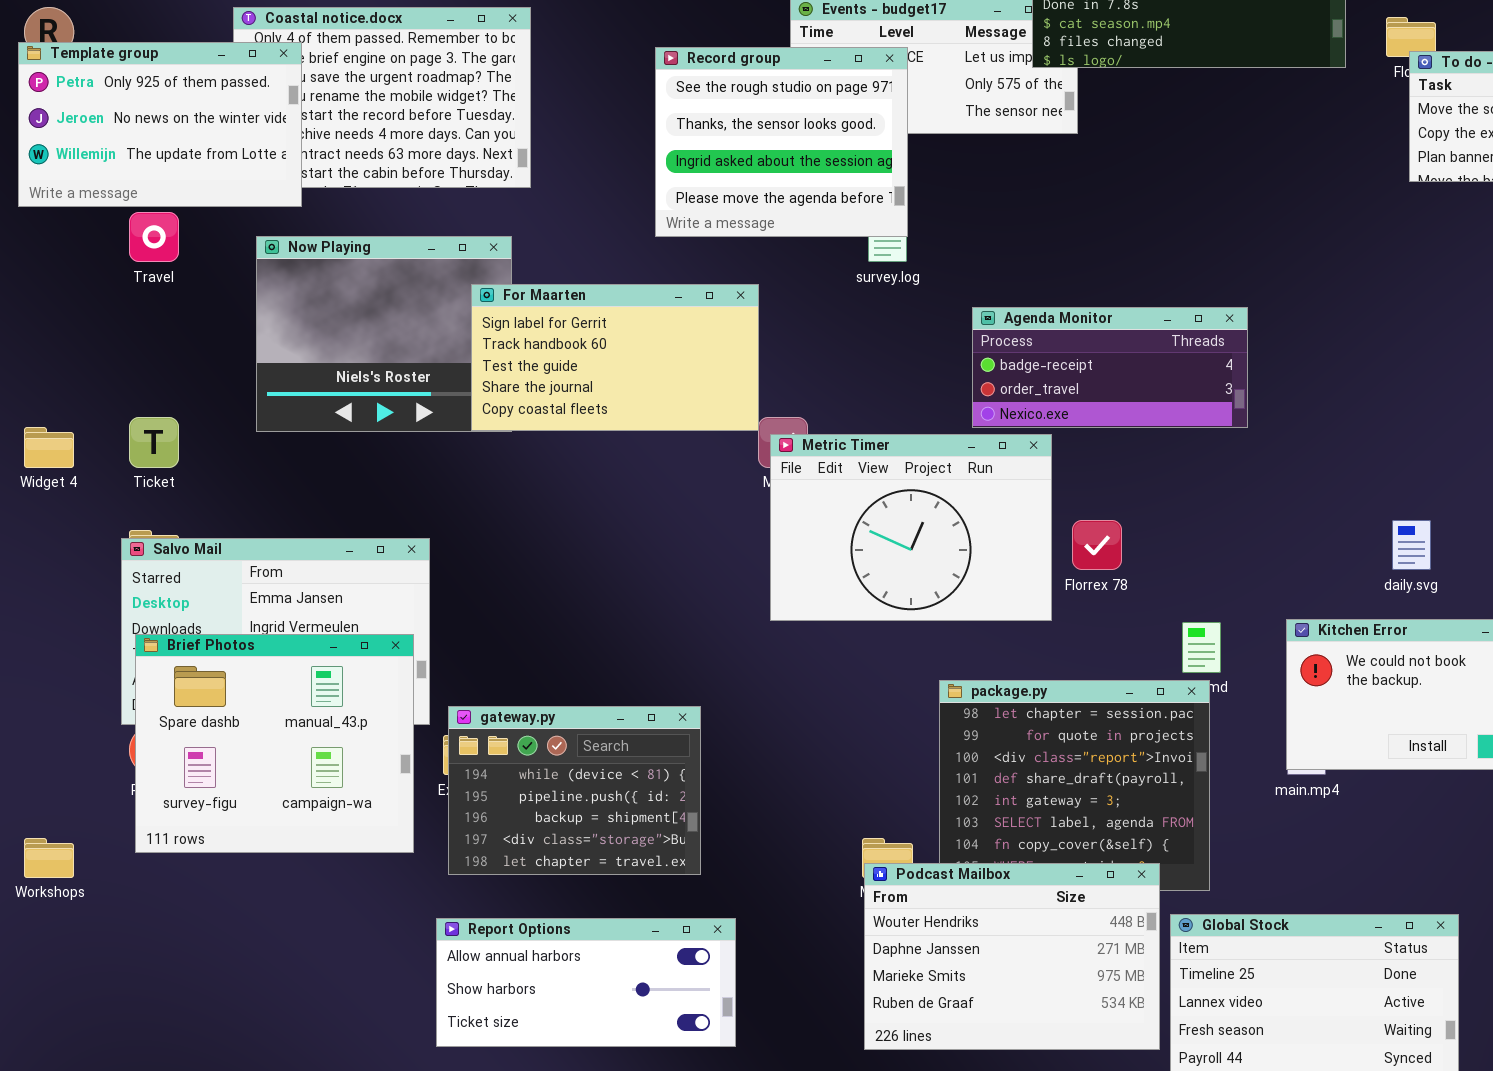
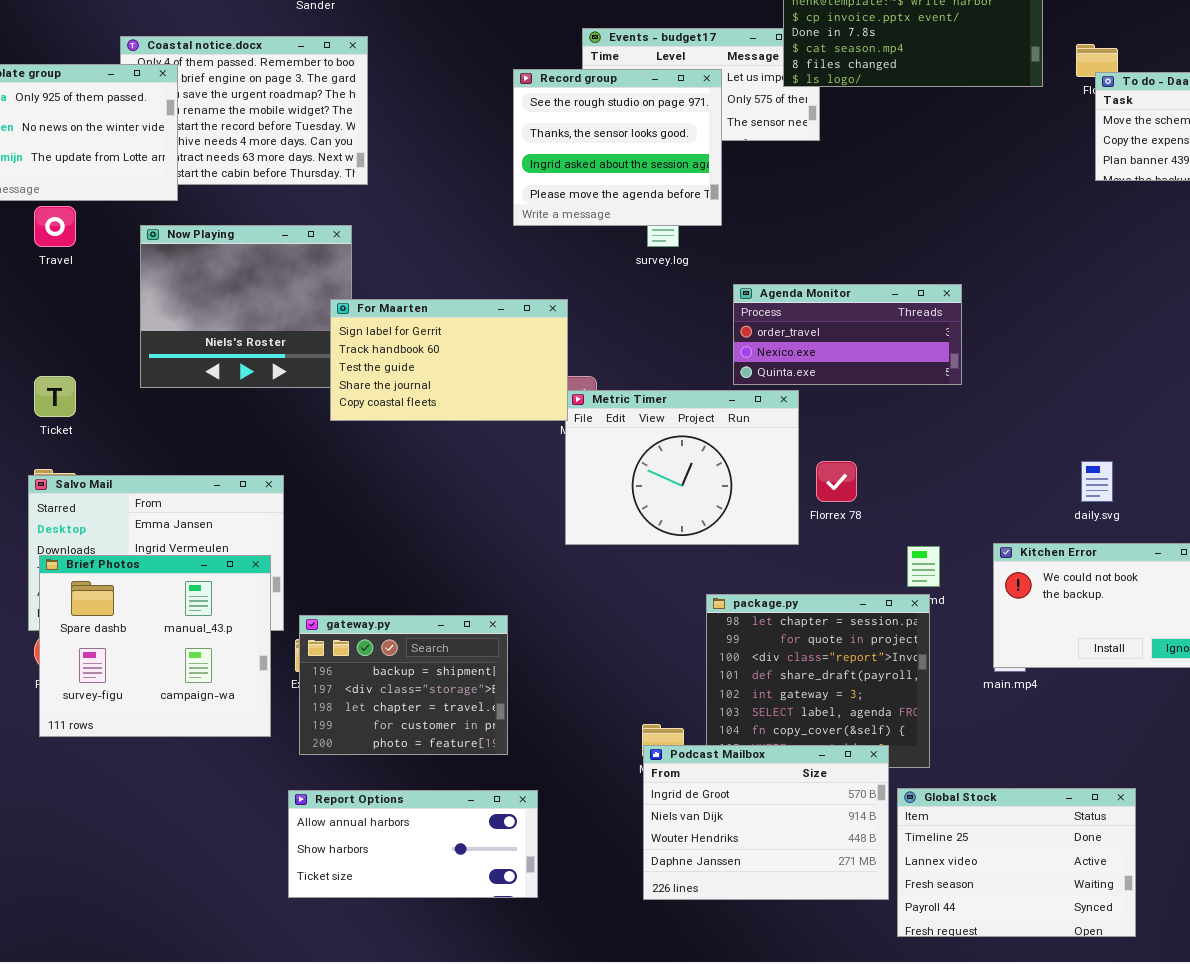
Record group: [655,47,908,237] -> [513,69,722,226], moved
For Maarten: [471,284,759,431] -> [330,299,568,421], moved
Agenda Monitor: [972,307,1248,428] -> [733,284,962,385], scrolled down 1 row
gateway.py: [448,706,701,875] -> [299,615,508,755], scrolled down 2 rows
Podcast Mailbox: [864,863,1160,1050] -> [643,745,889,900], scrolled up 2 rows

